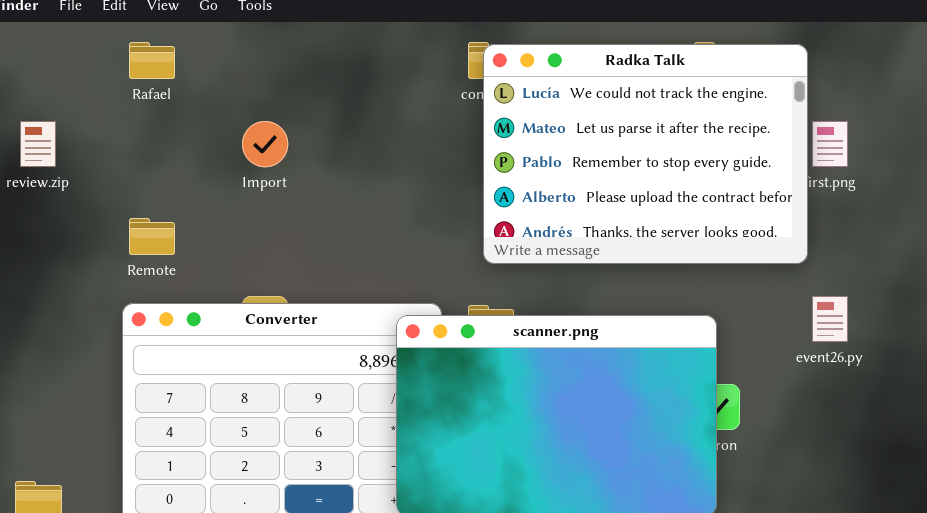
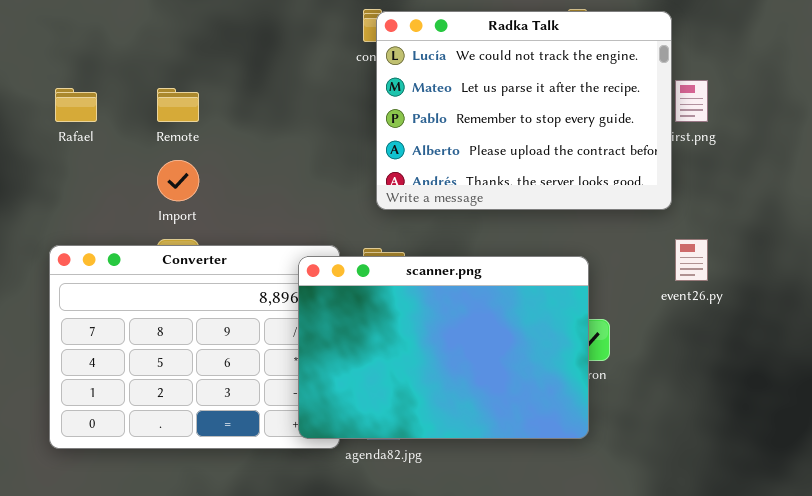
Rafael: [129,42,175,79] -> [55,88,97,122], moved
Import: [242,121,288,167] -> [157,160,199,201], moved
Remote: [129,218,175,255] -> [157,88,199,122], moved

